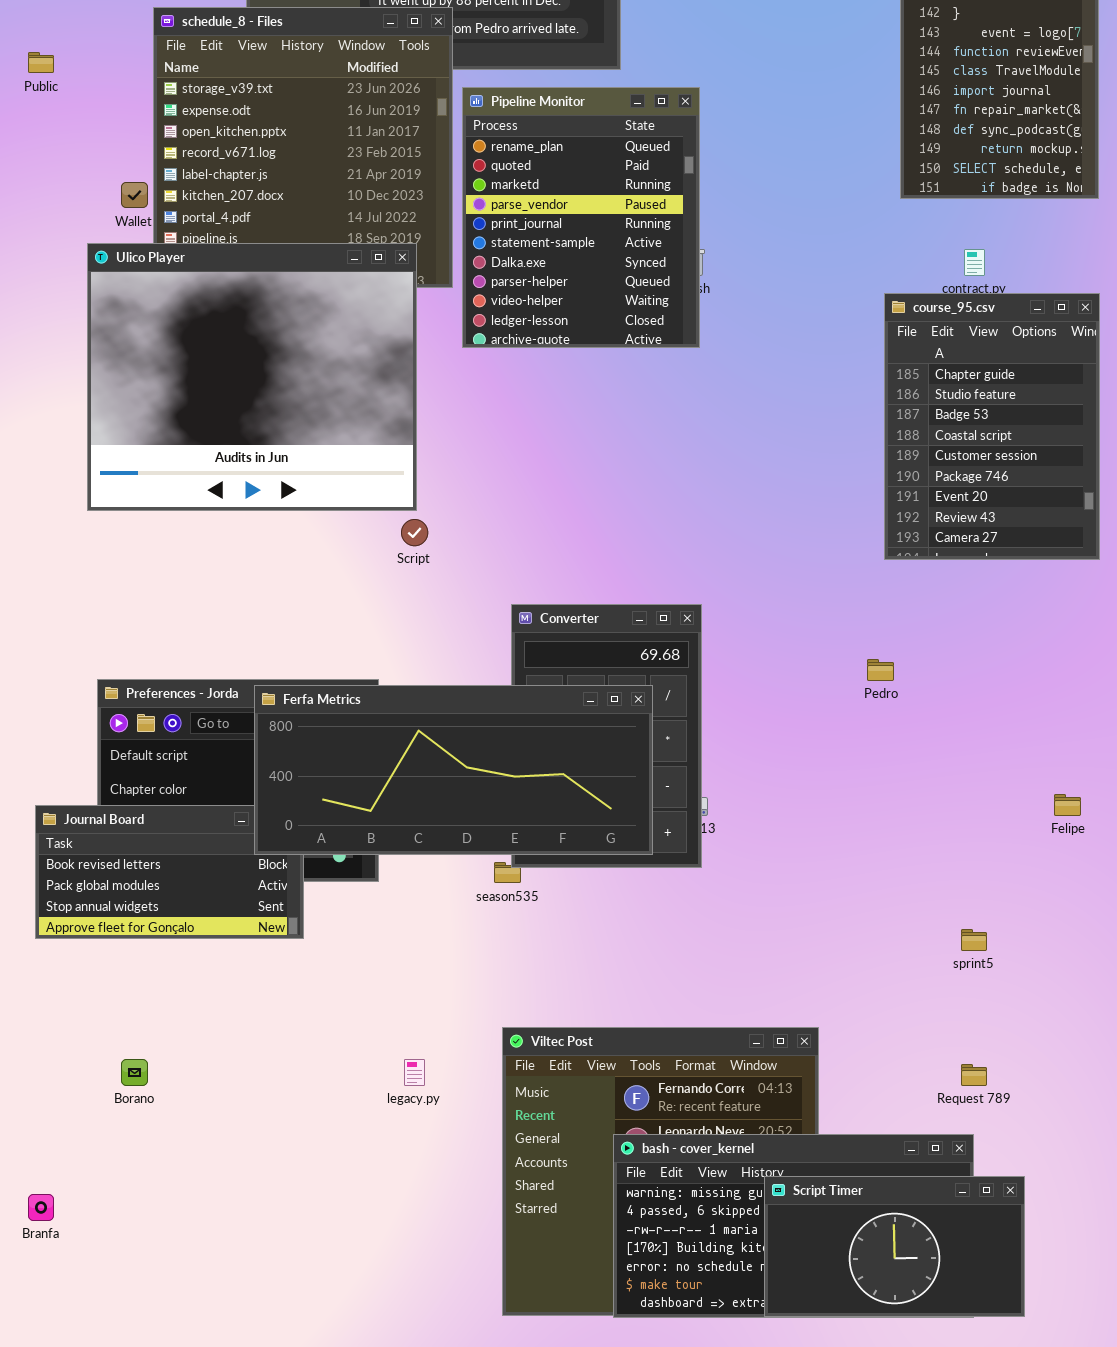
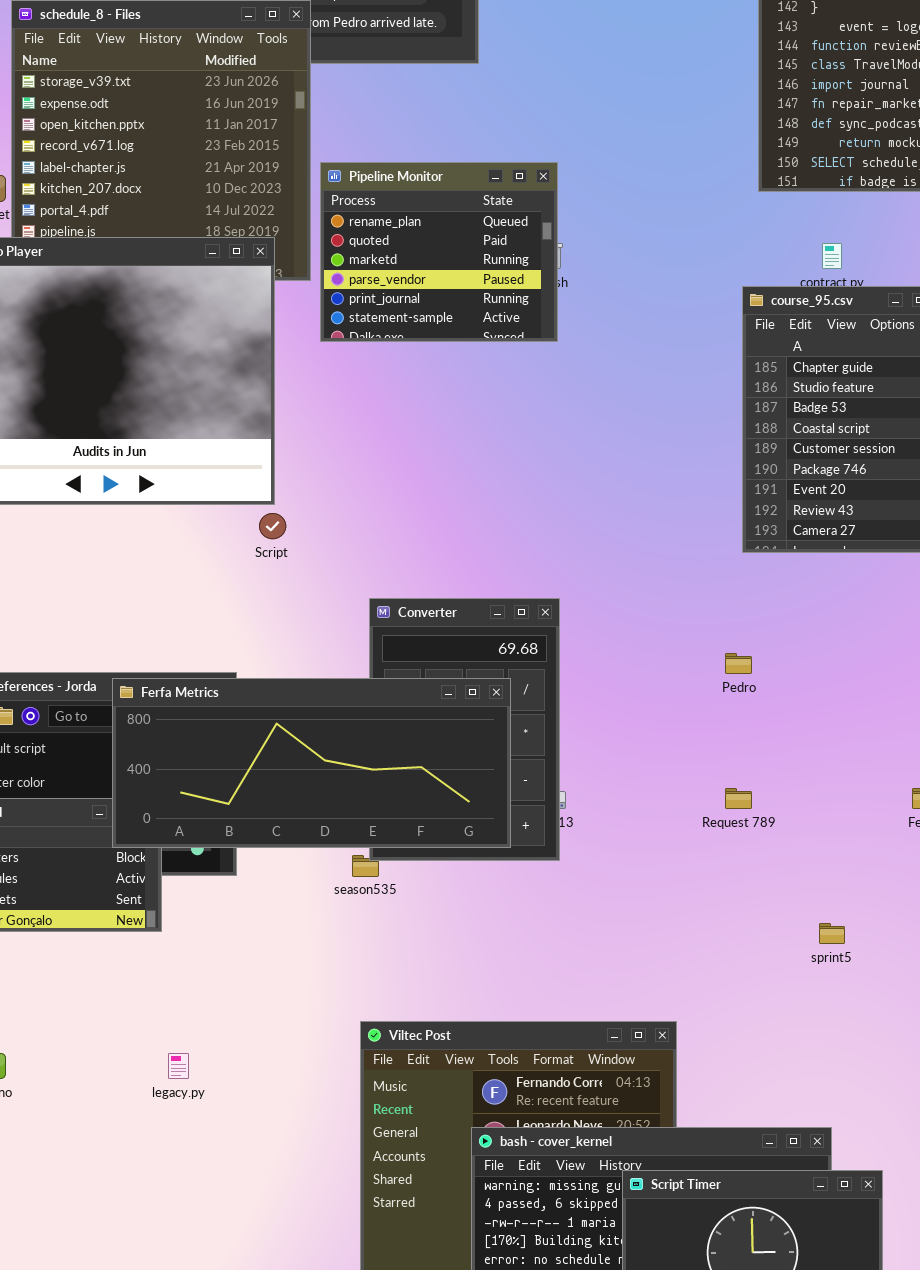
Pipeline Monitor: [462,87,700,348] -> [320,162,558,342], resized
legacy.py: [404,1059,425,1086] -> [168,1053,189,1079], moved
Request 789: [961,1064,987,1086] -> [725,788,752,809], moved

